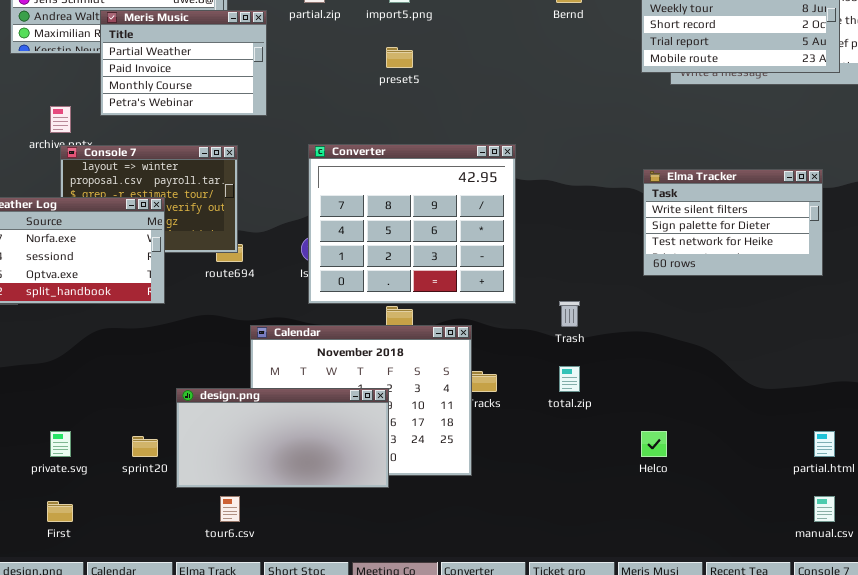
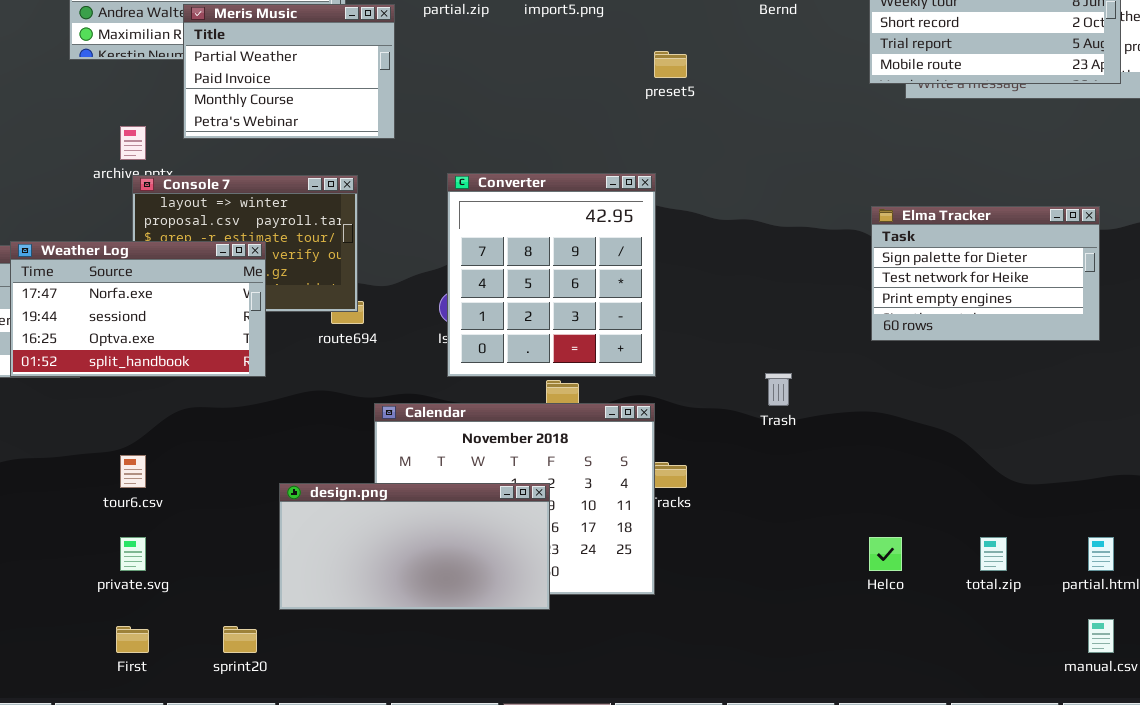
preset5: [386,47,413,68] -> [654,51,687,78], moved
Converter: [308,144,516,304] -> [447,173,656,377], resized
Elma Tracker: [643,169,823,276] -> [871,206,1100,341], scrolled down 1 row
total.zip: [559,366,580,392] -> [980,537,1007,571], moved
sprint20: [132,436,158,457] -> [223,626,257,653], moved
tour6.csv: [220,496,240,522] -> [120,455,146,488], moved

